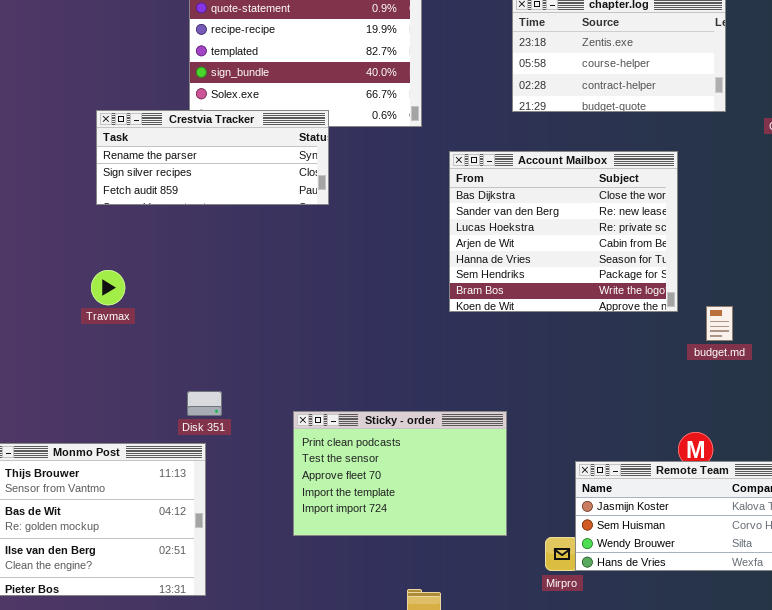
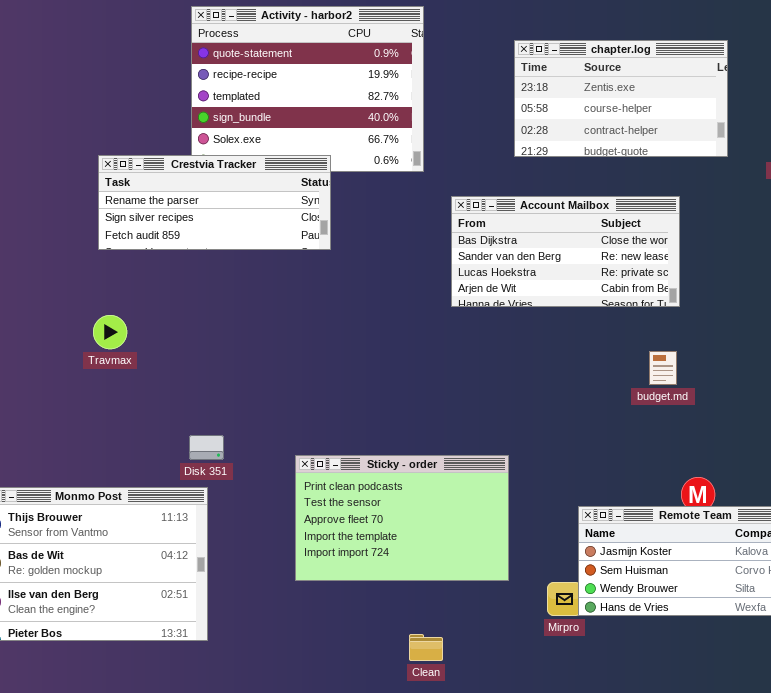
Account Mailbox: [449,151,678,312] -> [451,196,680,307], resized
budget.md: [706,306,733,341] -> [649,351,677,385], moved

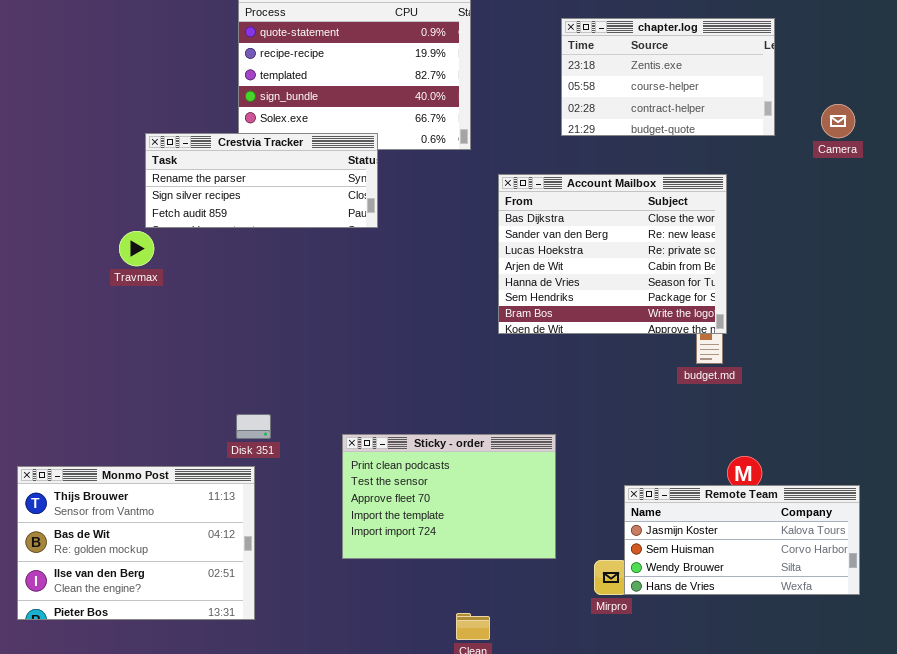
Account Mailbox: [451,196,680,307] -> [498,174,727,334], resized
Travmax: [93,315,127,349] -> [119,231,154,266], moved

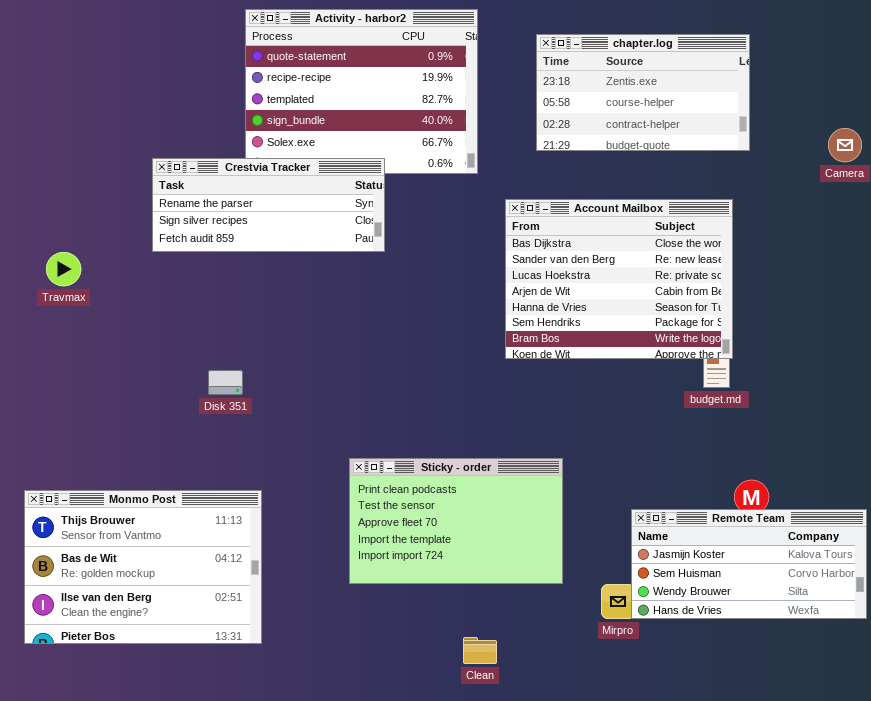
chapter.log: [561,18,775,136] -> [536,34,750,151], moved
Travmax: [119,231,154,266] -> [46,252,81,286], moved
Disk 351: [236,414,271,439] -> [208,370,243,395], moved

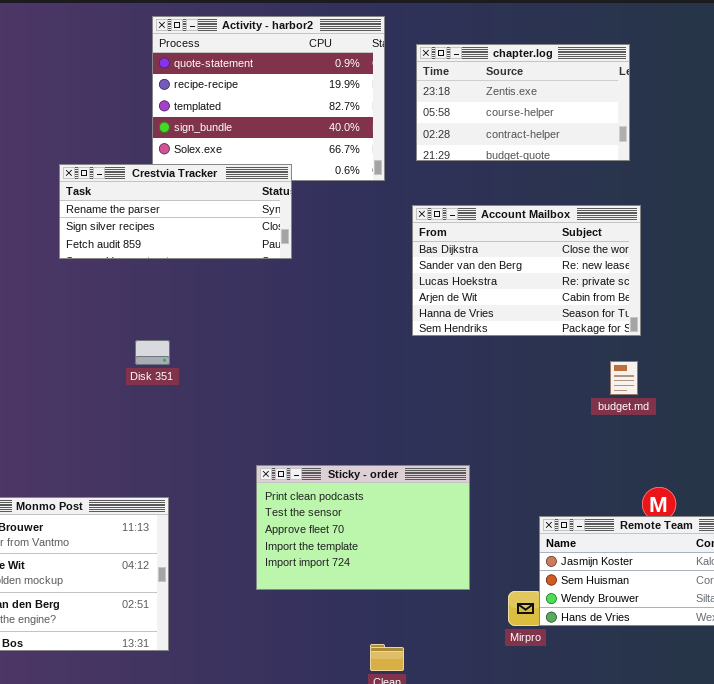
chapter.log: [536,34,750,151] -> [416,44,630,161], moved
Account Mailbox: [505,199,733,359] -> [412,205,641,336], resized
Disk 351: [208,370,243,395] -> [135,340,170,365], moved

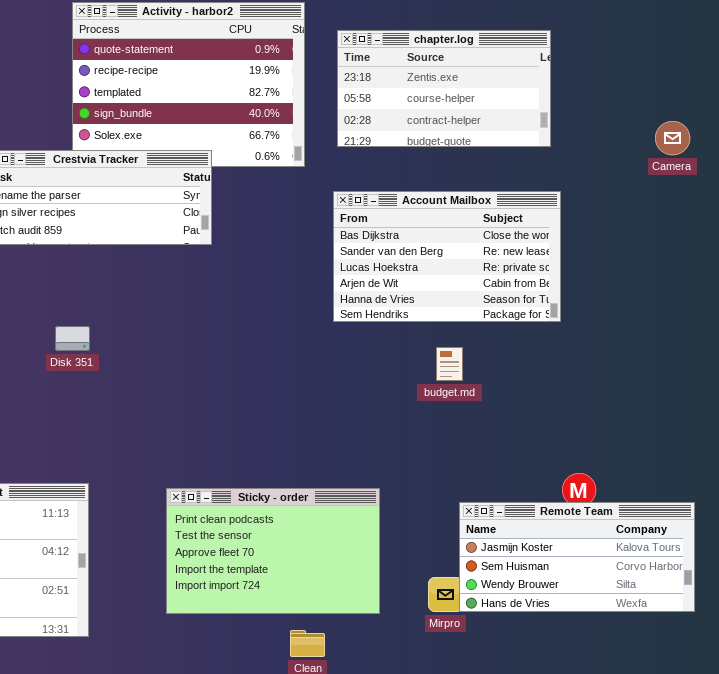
budget.md: [610,361,638,395] -> [436,347,463,381], moved
Sticky - order: [256,465,470,590] -> [166,488,380,614], moved

